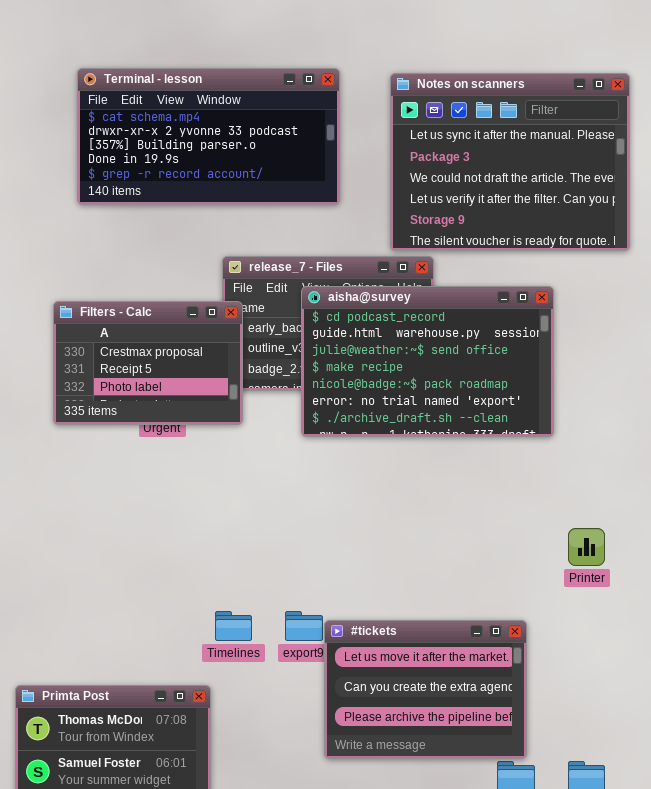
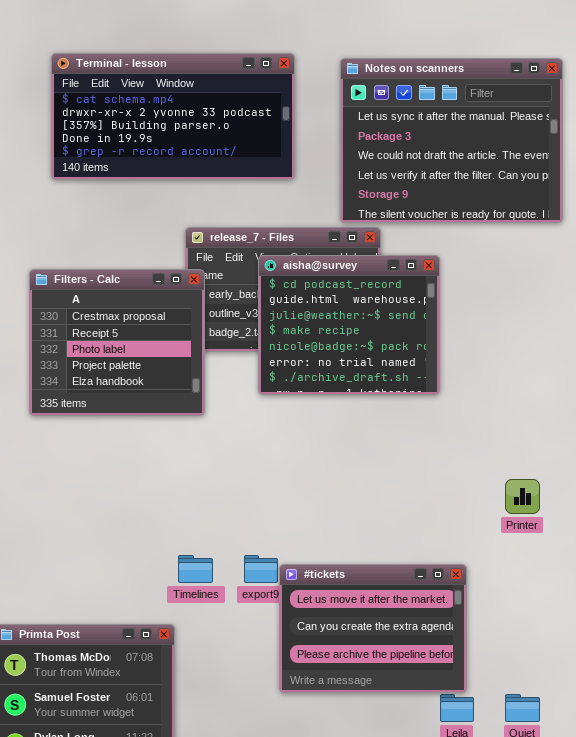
aisha@survey: [301,286,554,437] -> [258,255,440,395], resized
Filters - Calc: [53,301,243,425] -> [29,269,205,416], resized

